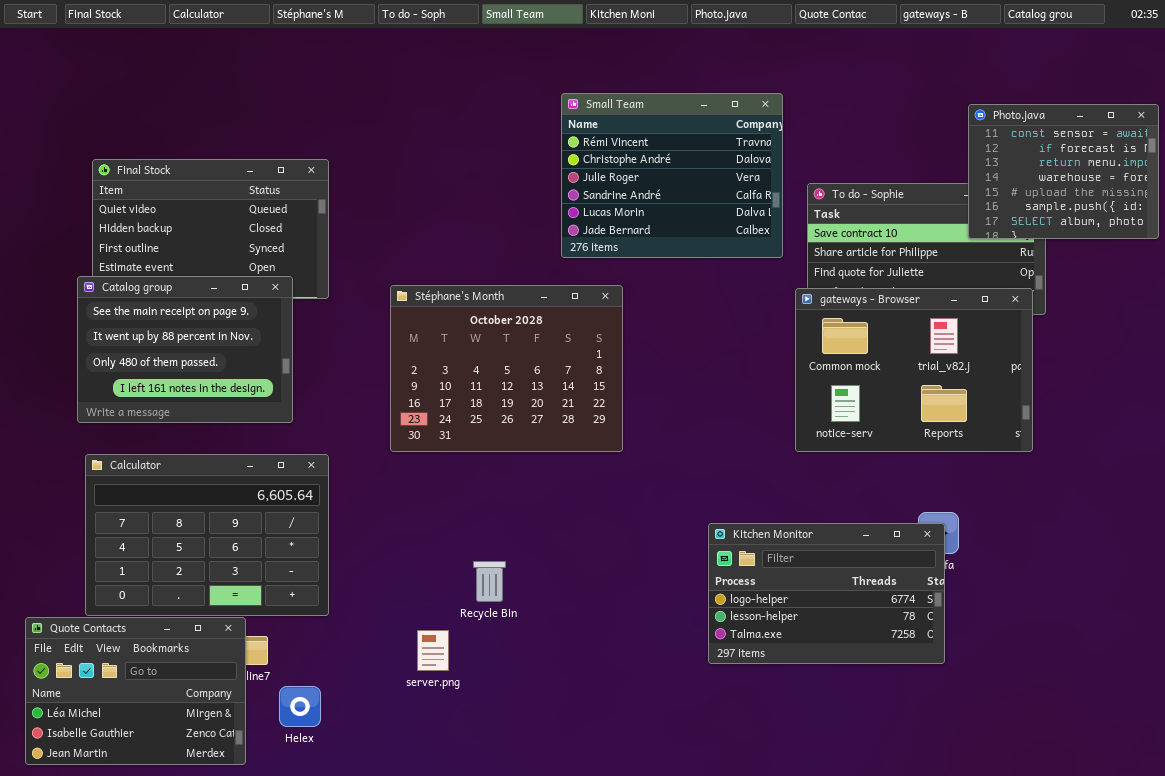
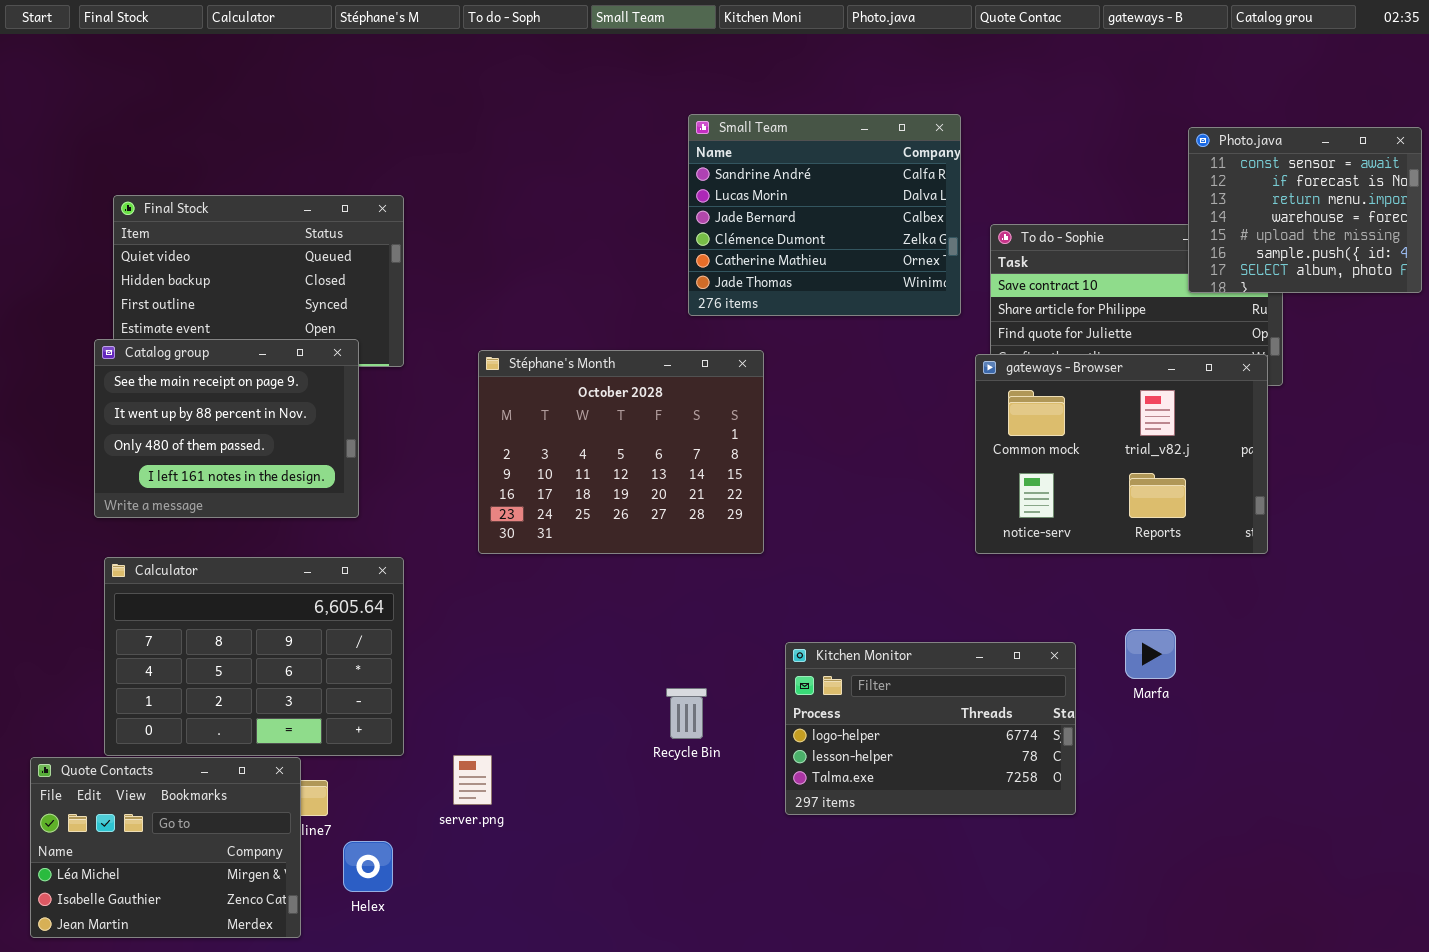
Small Team: [561,93,783,258] -> [688,114,961,316], scrolled down 3 rows
Kitchen Monitor: [708,523,945,664] -> [785,642,1076,815], moved
Recycle Bin: [473,561,506,602] -> [666,688,707,739], moved
server.png: [417,630,449,671] -> [453,755,492,805], moved

